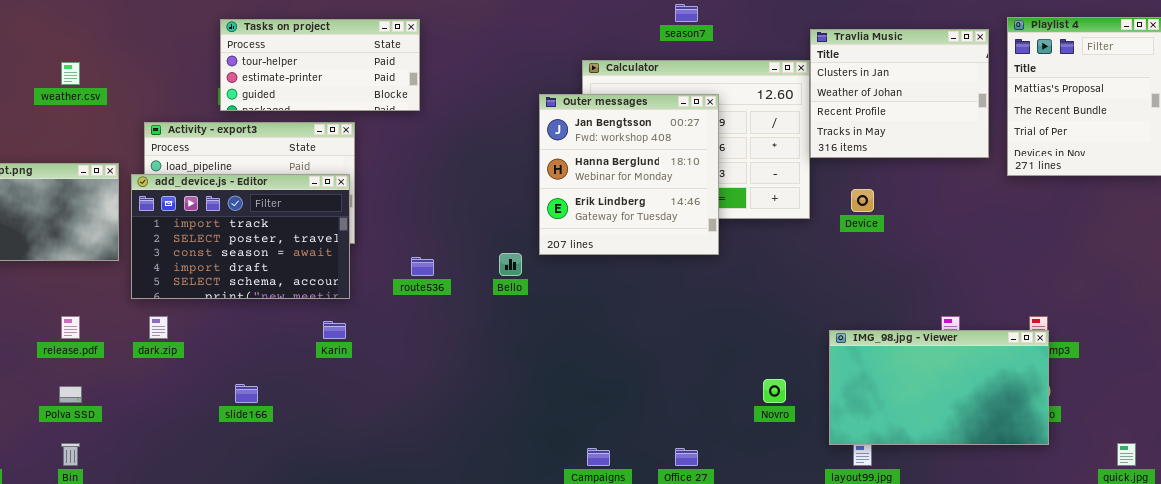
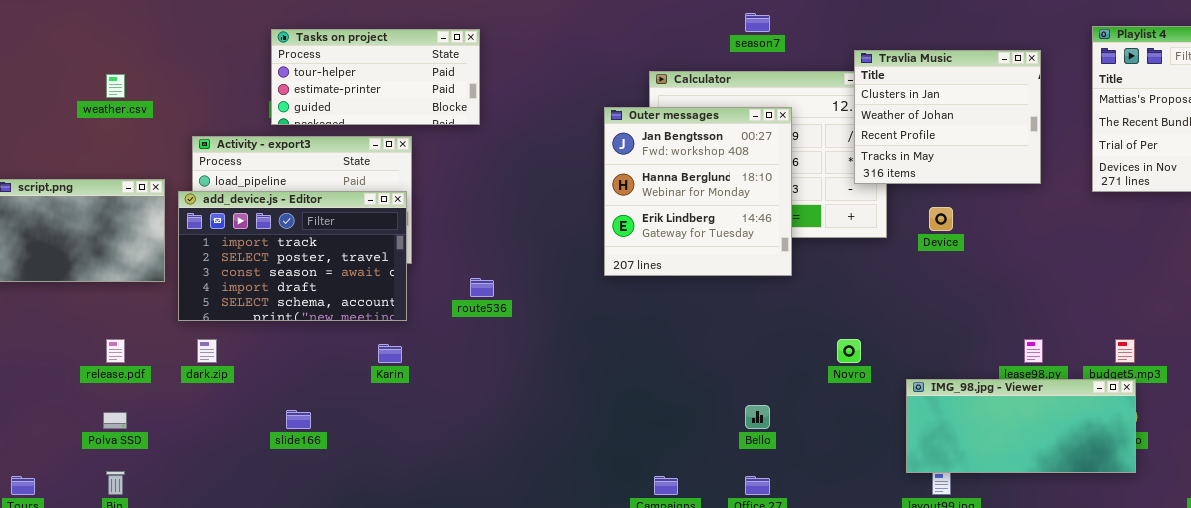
Travlia Music: [810,29,989,158] -> [854,50,1041,184], moved
Bello: [499,253,522,276] -> [745,405,770,429], moved
IMG_98.jpg - Viewer: [829,330,1049,445] -> [906,379,1136,473], resized
Novro: [763,379,786,403] -> [837,339,861,363], moved

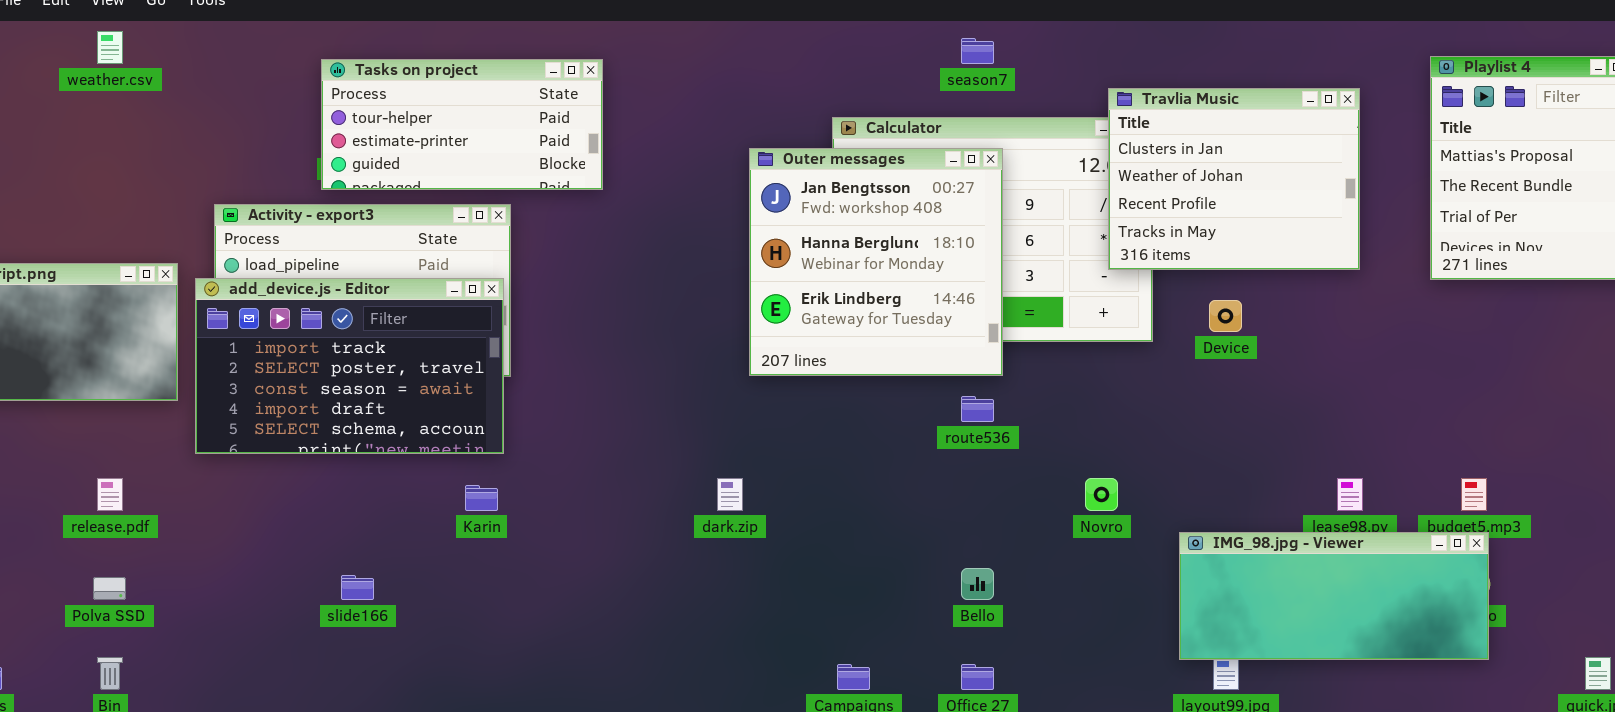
weather.csv: [106,74,125,98] -> [97,31,123,64], moved
Outer messages: [604,107,792,276] -> [749,148,1003,376], moved
route536: [470,278,494,297] -> [961,396,994,422], moved
dark.zip: [197,339,217,363] -> [717,478,743,511], moved

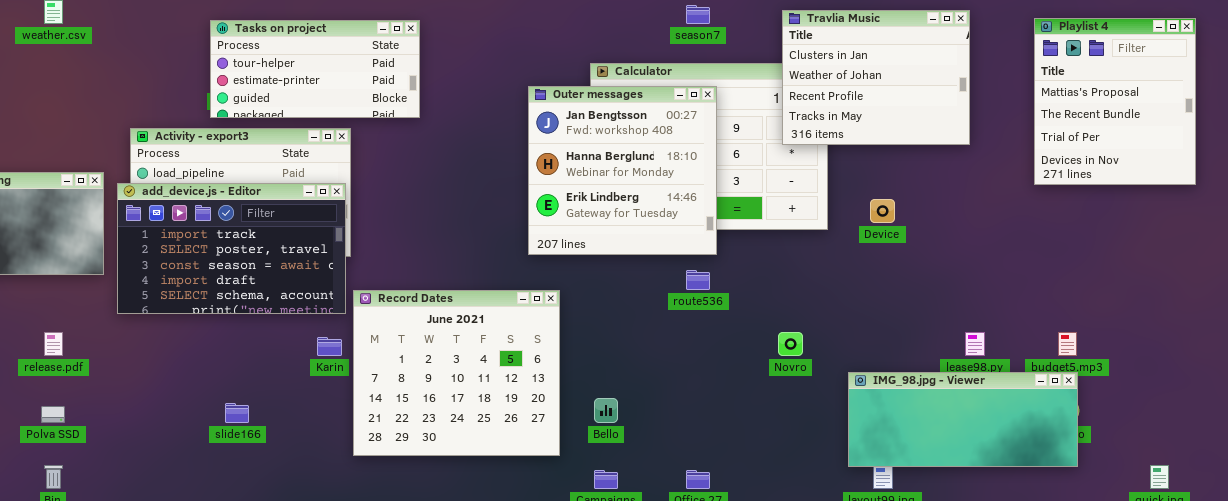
Travlia Music: [1108,88,1360,270] -> [782,10,970,145], moved
Record Dates: none -> [353,290,560,456], opened
Bello: [961,568,994,600] -> [594,398,618,423], moved

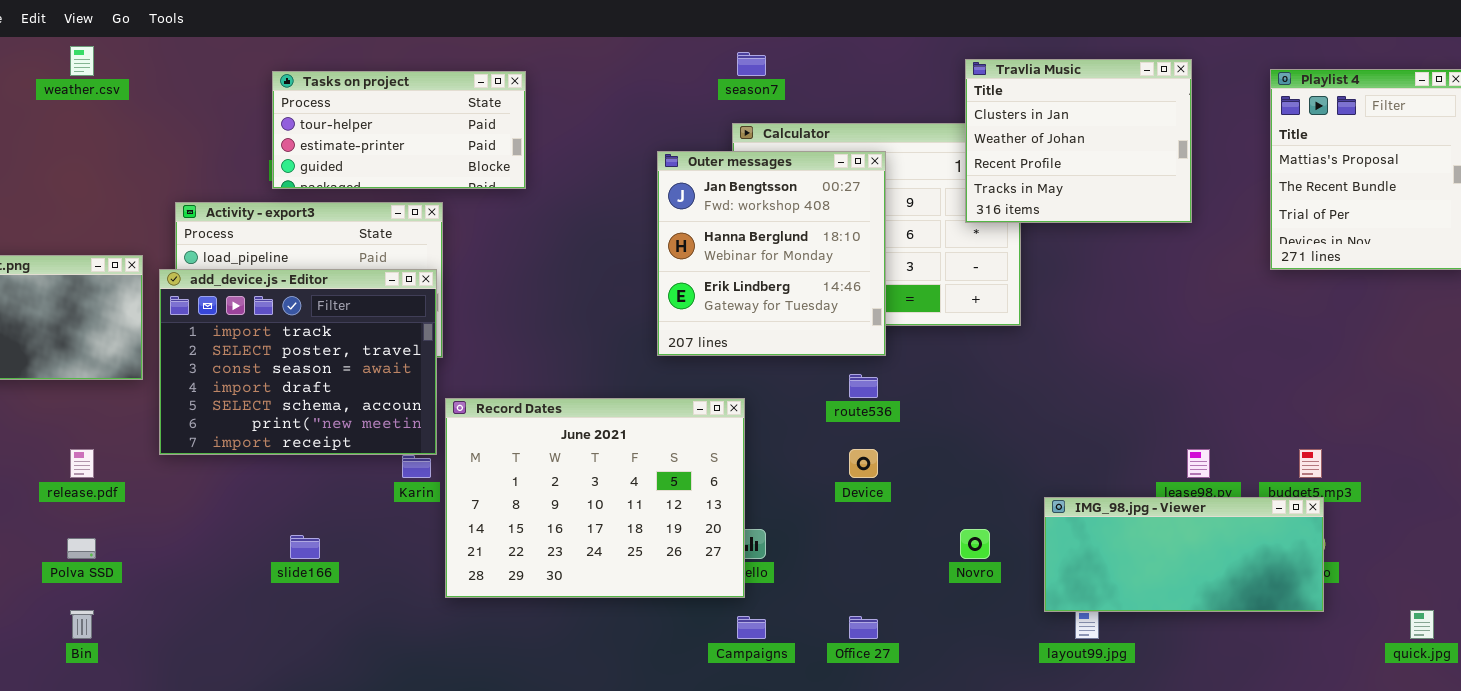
season7: [686,5,710,24] -> [737,52,766,76], moved
add_device.js - Editor: [117,183,346,314] -> [159,269,437,455], resized
Device: [870,199,895,223] -> [849,449,878,478], moved
Record Dates: [353,290,560,456] -> [445,398,745,598], resized
Novro: [778,332,803,356] -> [960,529,990,559], moved

